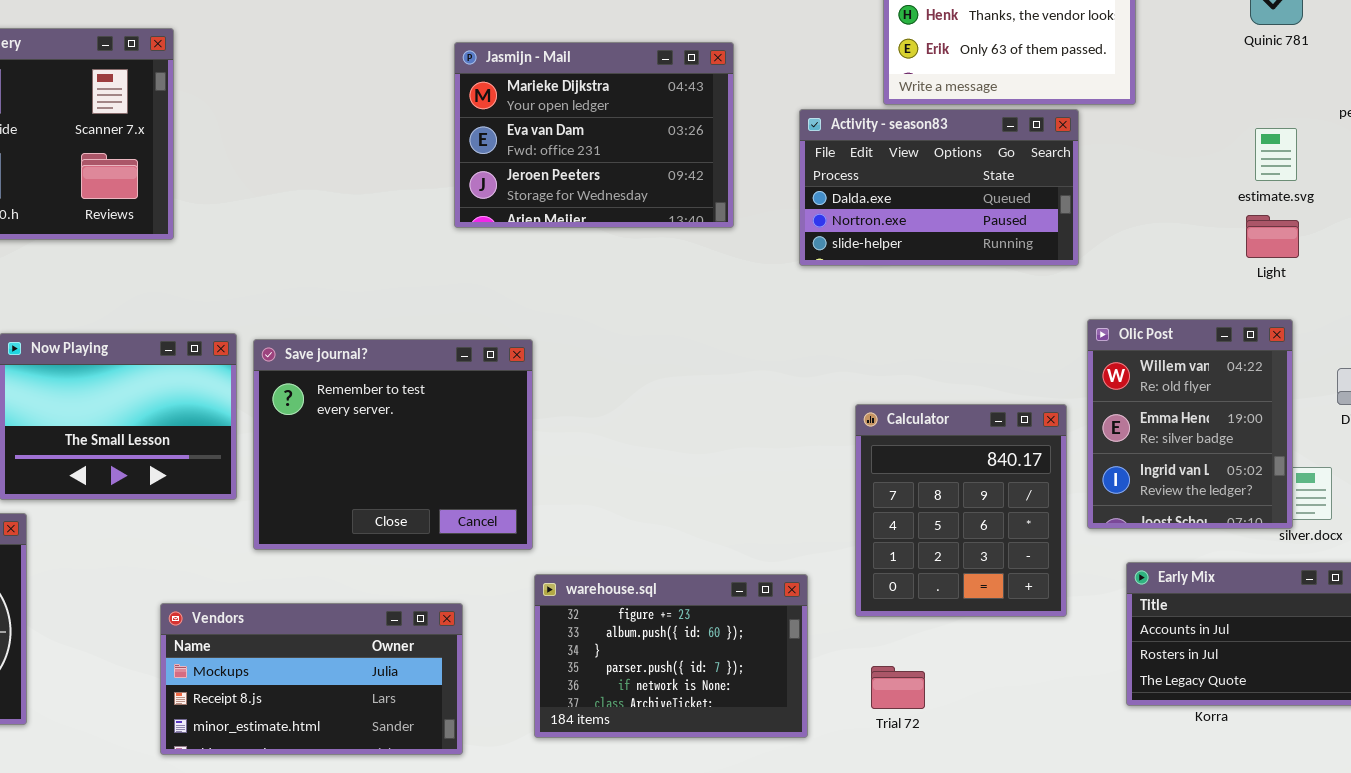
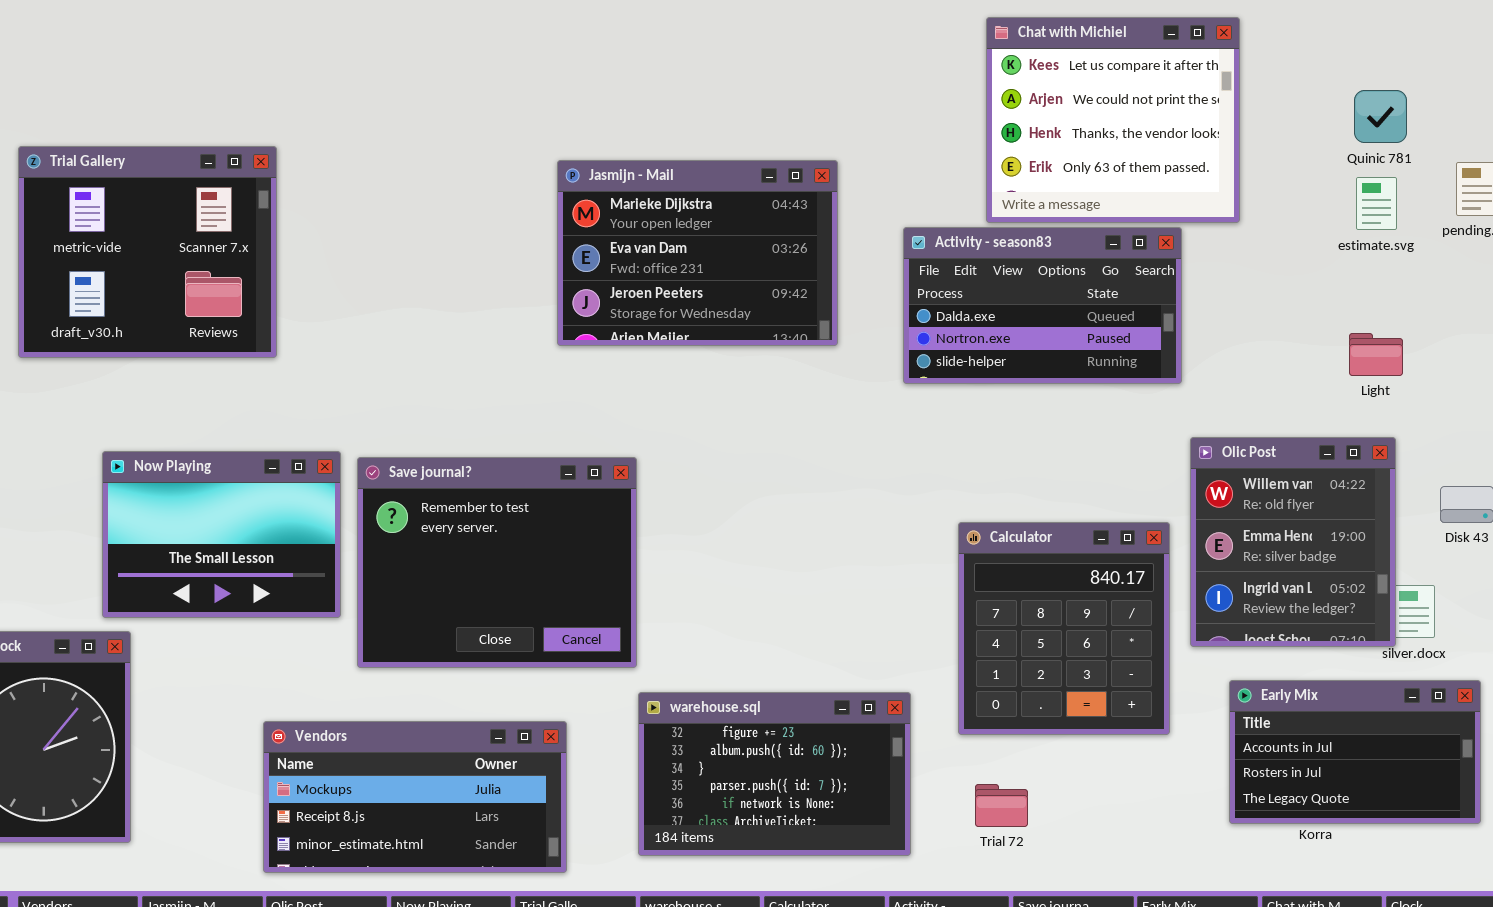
estimate.svg: [1255,128,1297,181] -> [1356,177,1397,230], moved

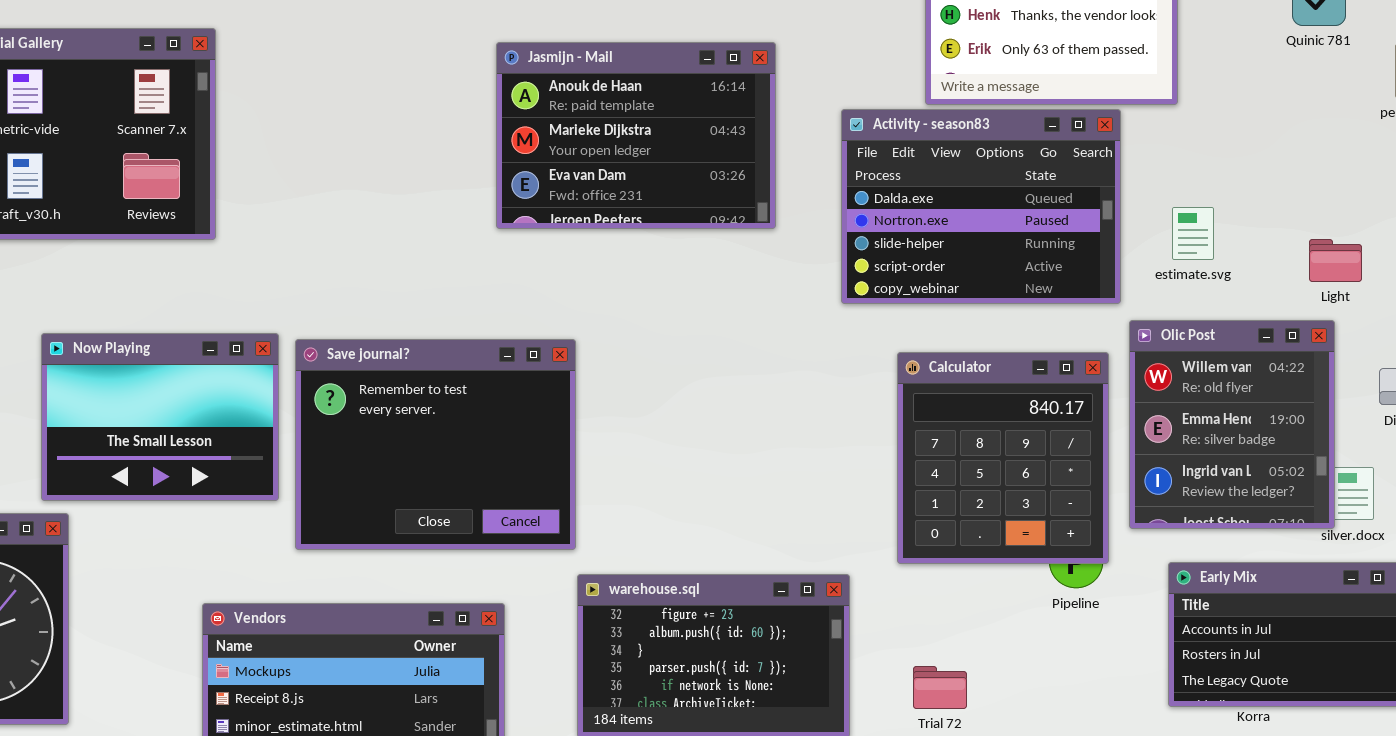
Jasmijn - Mail: [557,160,838,346] -> [496,42,776,229], scrolled up 1 row
estimate.svg: [1356,177,1397,230] -> [1172,207,1214,260], moved
Activity - season83: [903,227,1182,384] -> [841,109,1121,304], resized
Light: [1349,333,1403,376] -> [1309,239,1362,282], moved
Calculator: [958,522,1170,735] -> [897,352,1109,564], moved

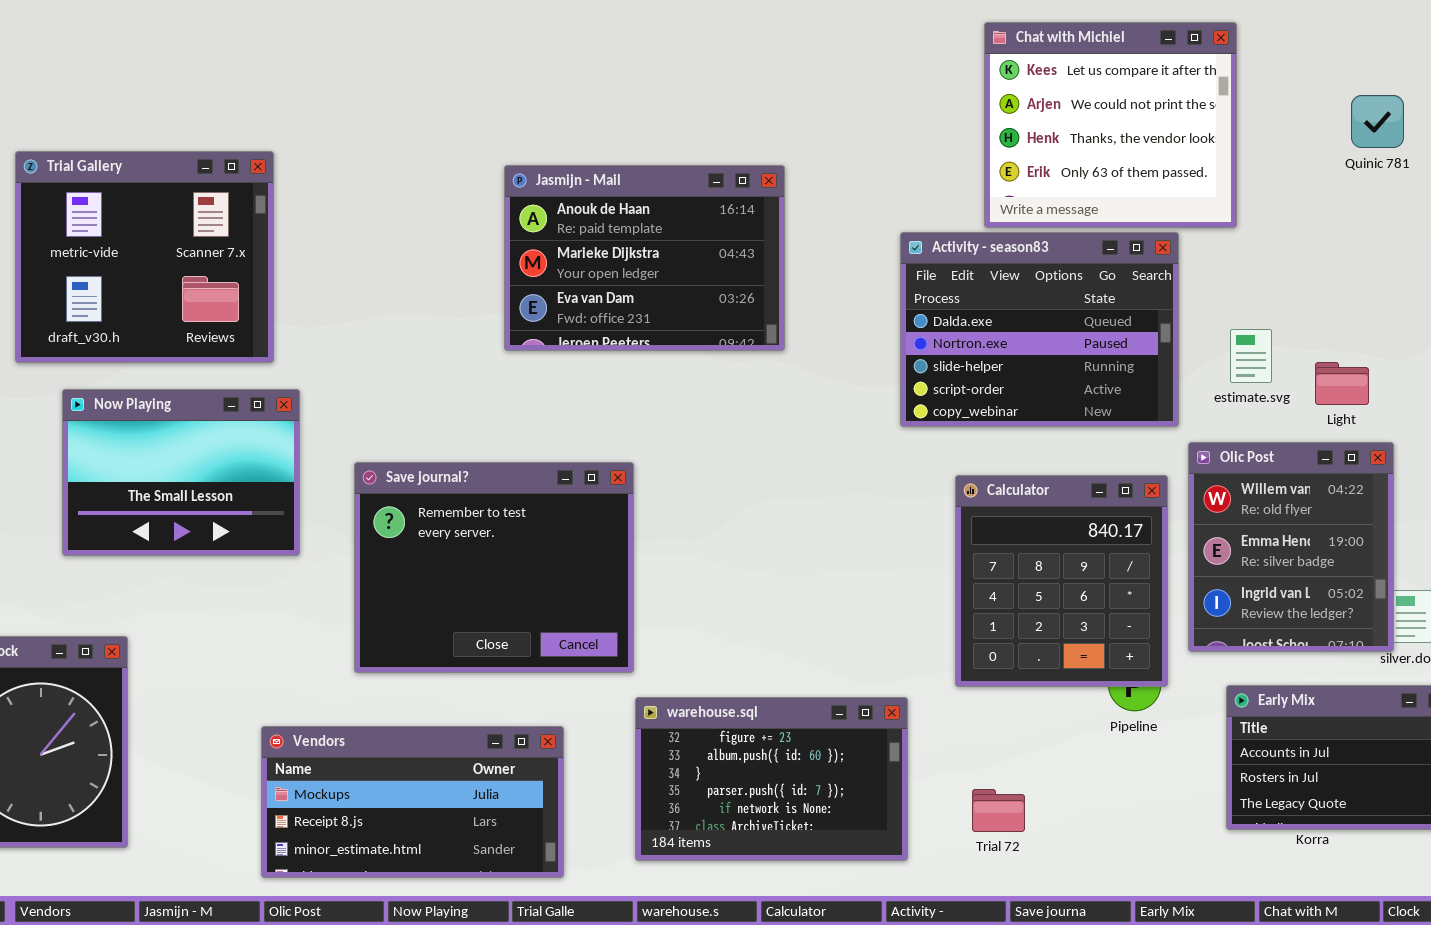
Jasmijn - Mail: [496,42,776,229] -> [504,165,785,351], moved
Light: [1309,239,1362,282] -> [1315,362,1369,405], moved
Now Playing: [41,333,279,501] -> [62,389,300,556], moved

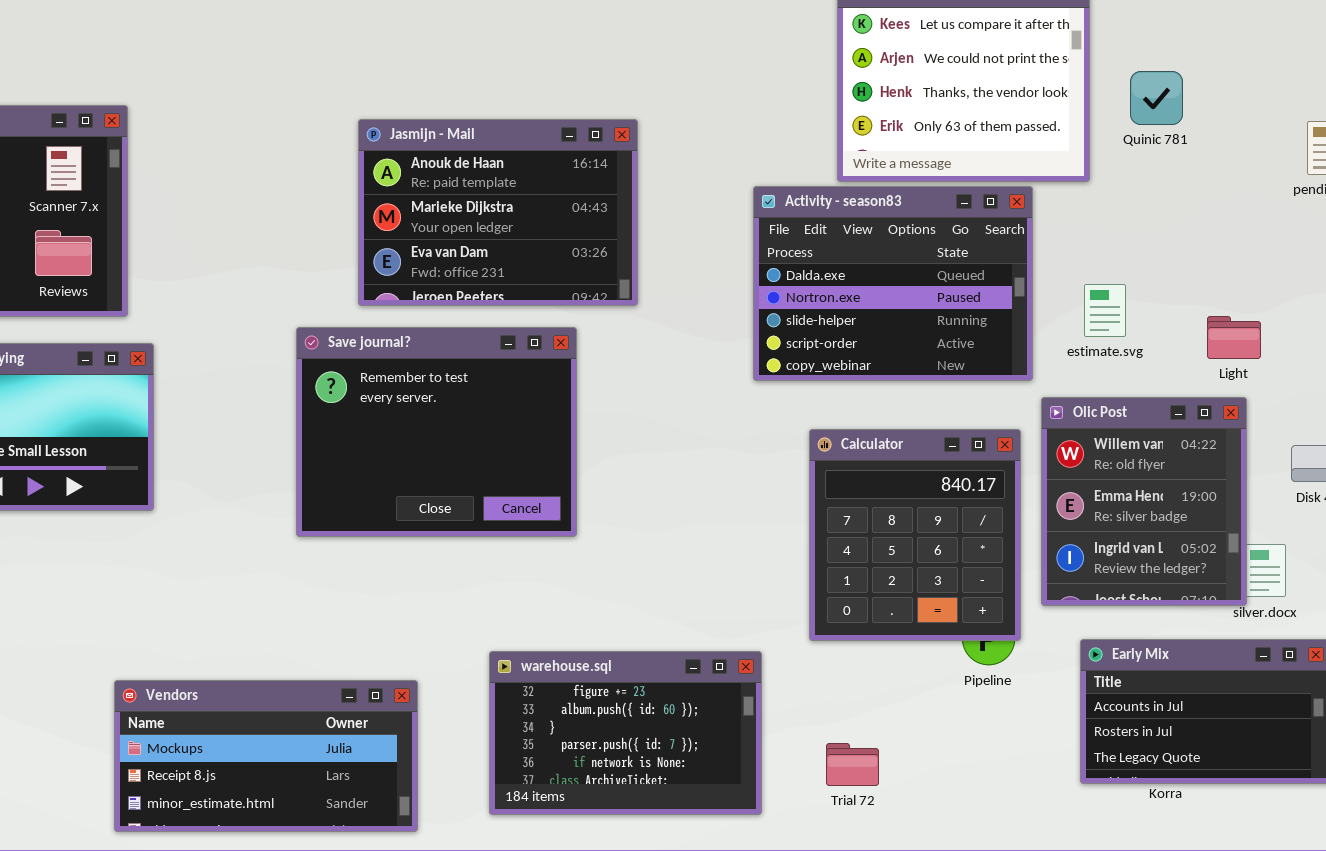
Quinic 781: [1351,95,1404,148] -> [1130,71,1183,125], moved
Light: [1315,362,1369,405] -> [1207,316,1261,359], moved
Save journal?: [354,462,634,673] -> [296,327,577,537], moved

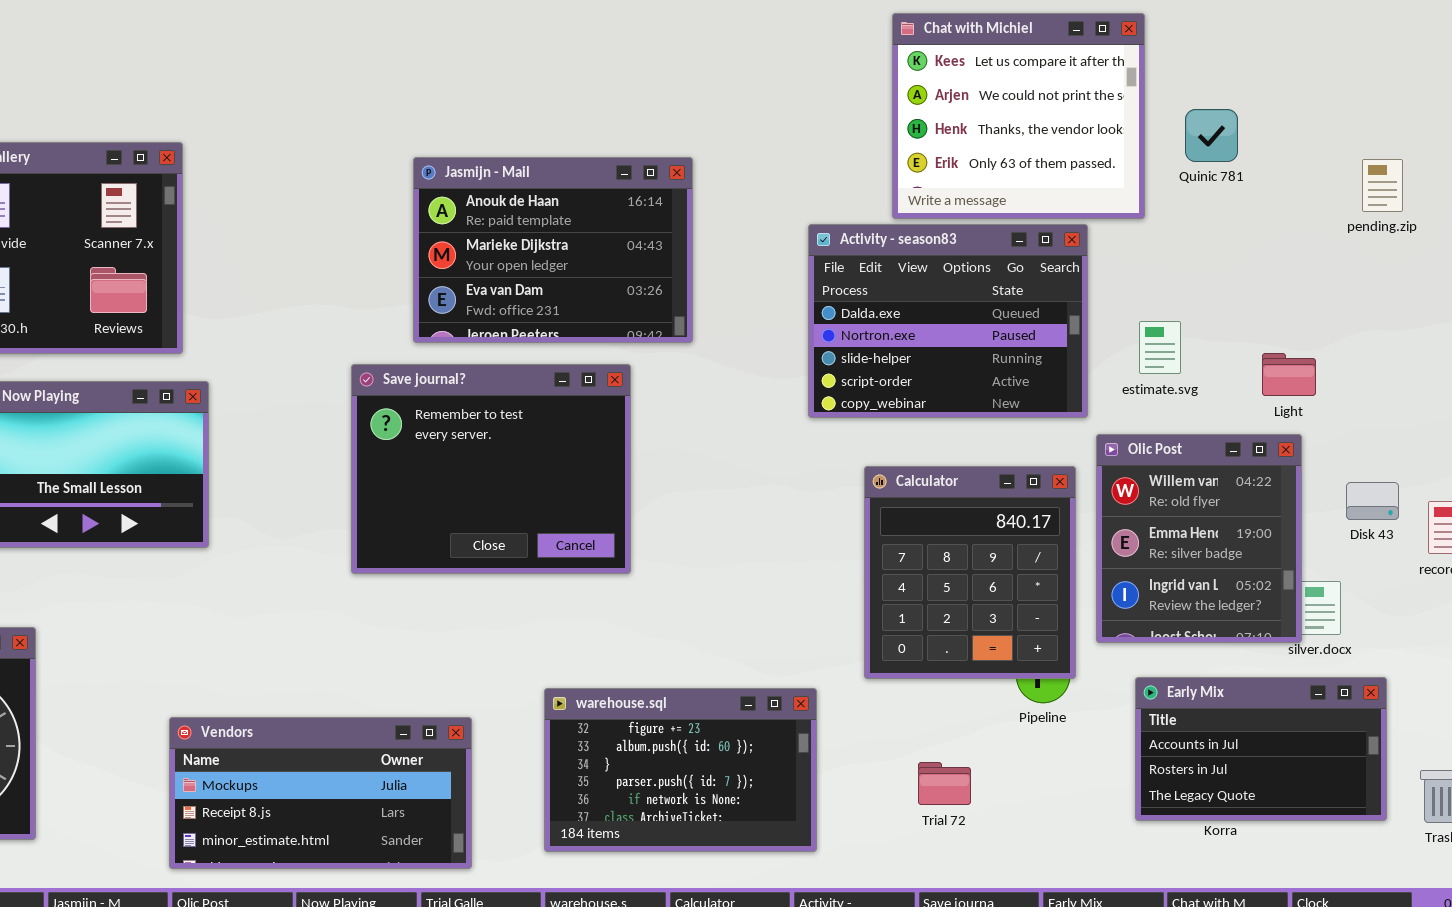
Trial 72: [826,743,879,786] -> [918,762,971,805], moved

